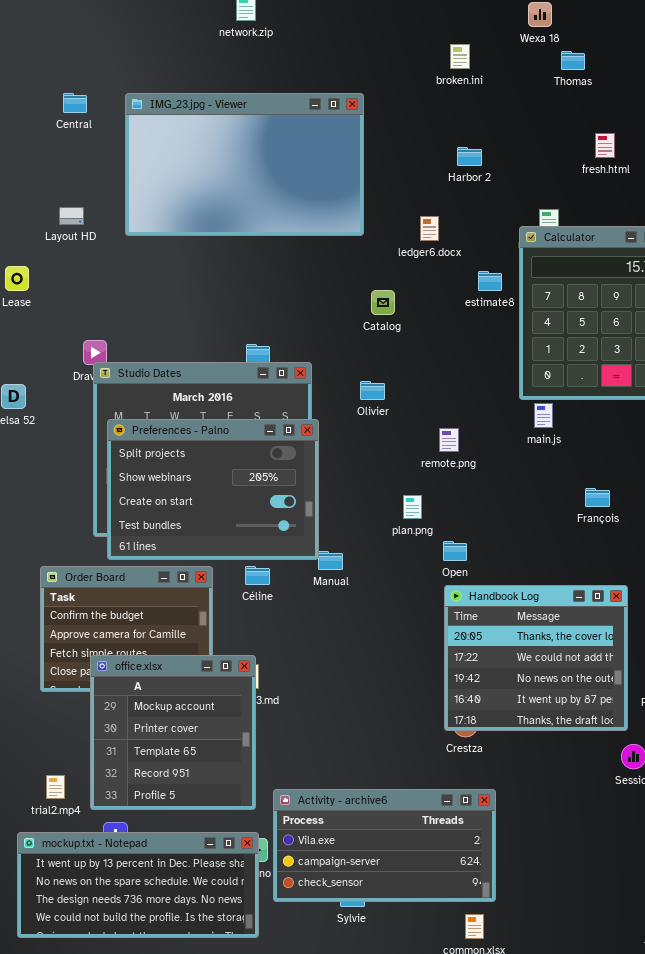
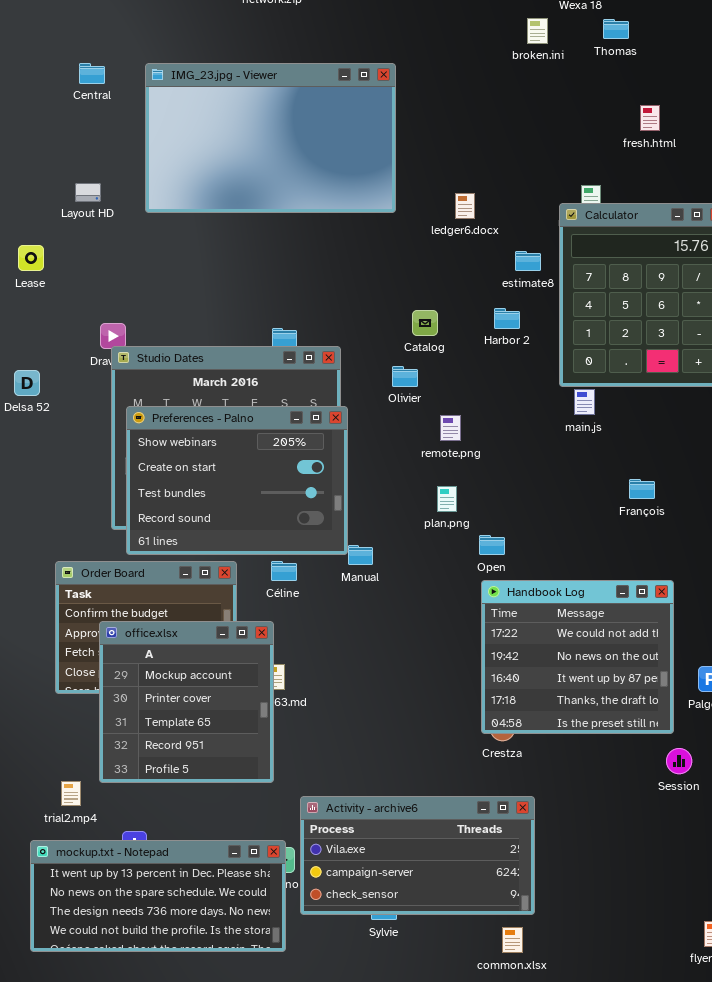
broken.ini: [450,44,470,69] -> [527,18,548,44], moved
Harbor 2: [457,147,482,166] -> [494,308,520,329], moved
Catalog: [371,290,395,315] -> [412,310,438,336], moved
Preferences - Palno: [107,419,319,560] -> [126,406,348,555], scrolled down 1 row
remote.png: [439,428,459,452] -> [440,415,461,441], moved
Handbook Log: [444,585,628,731] -> [481,580,674,734], scrolled down 1 row
office.xlsx: [90,655,256,810] -> [99,621,274,783], moved

